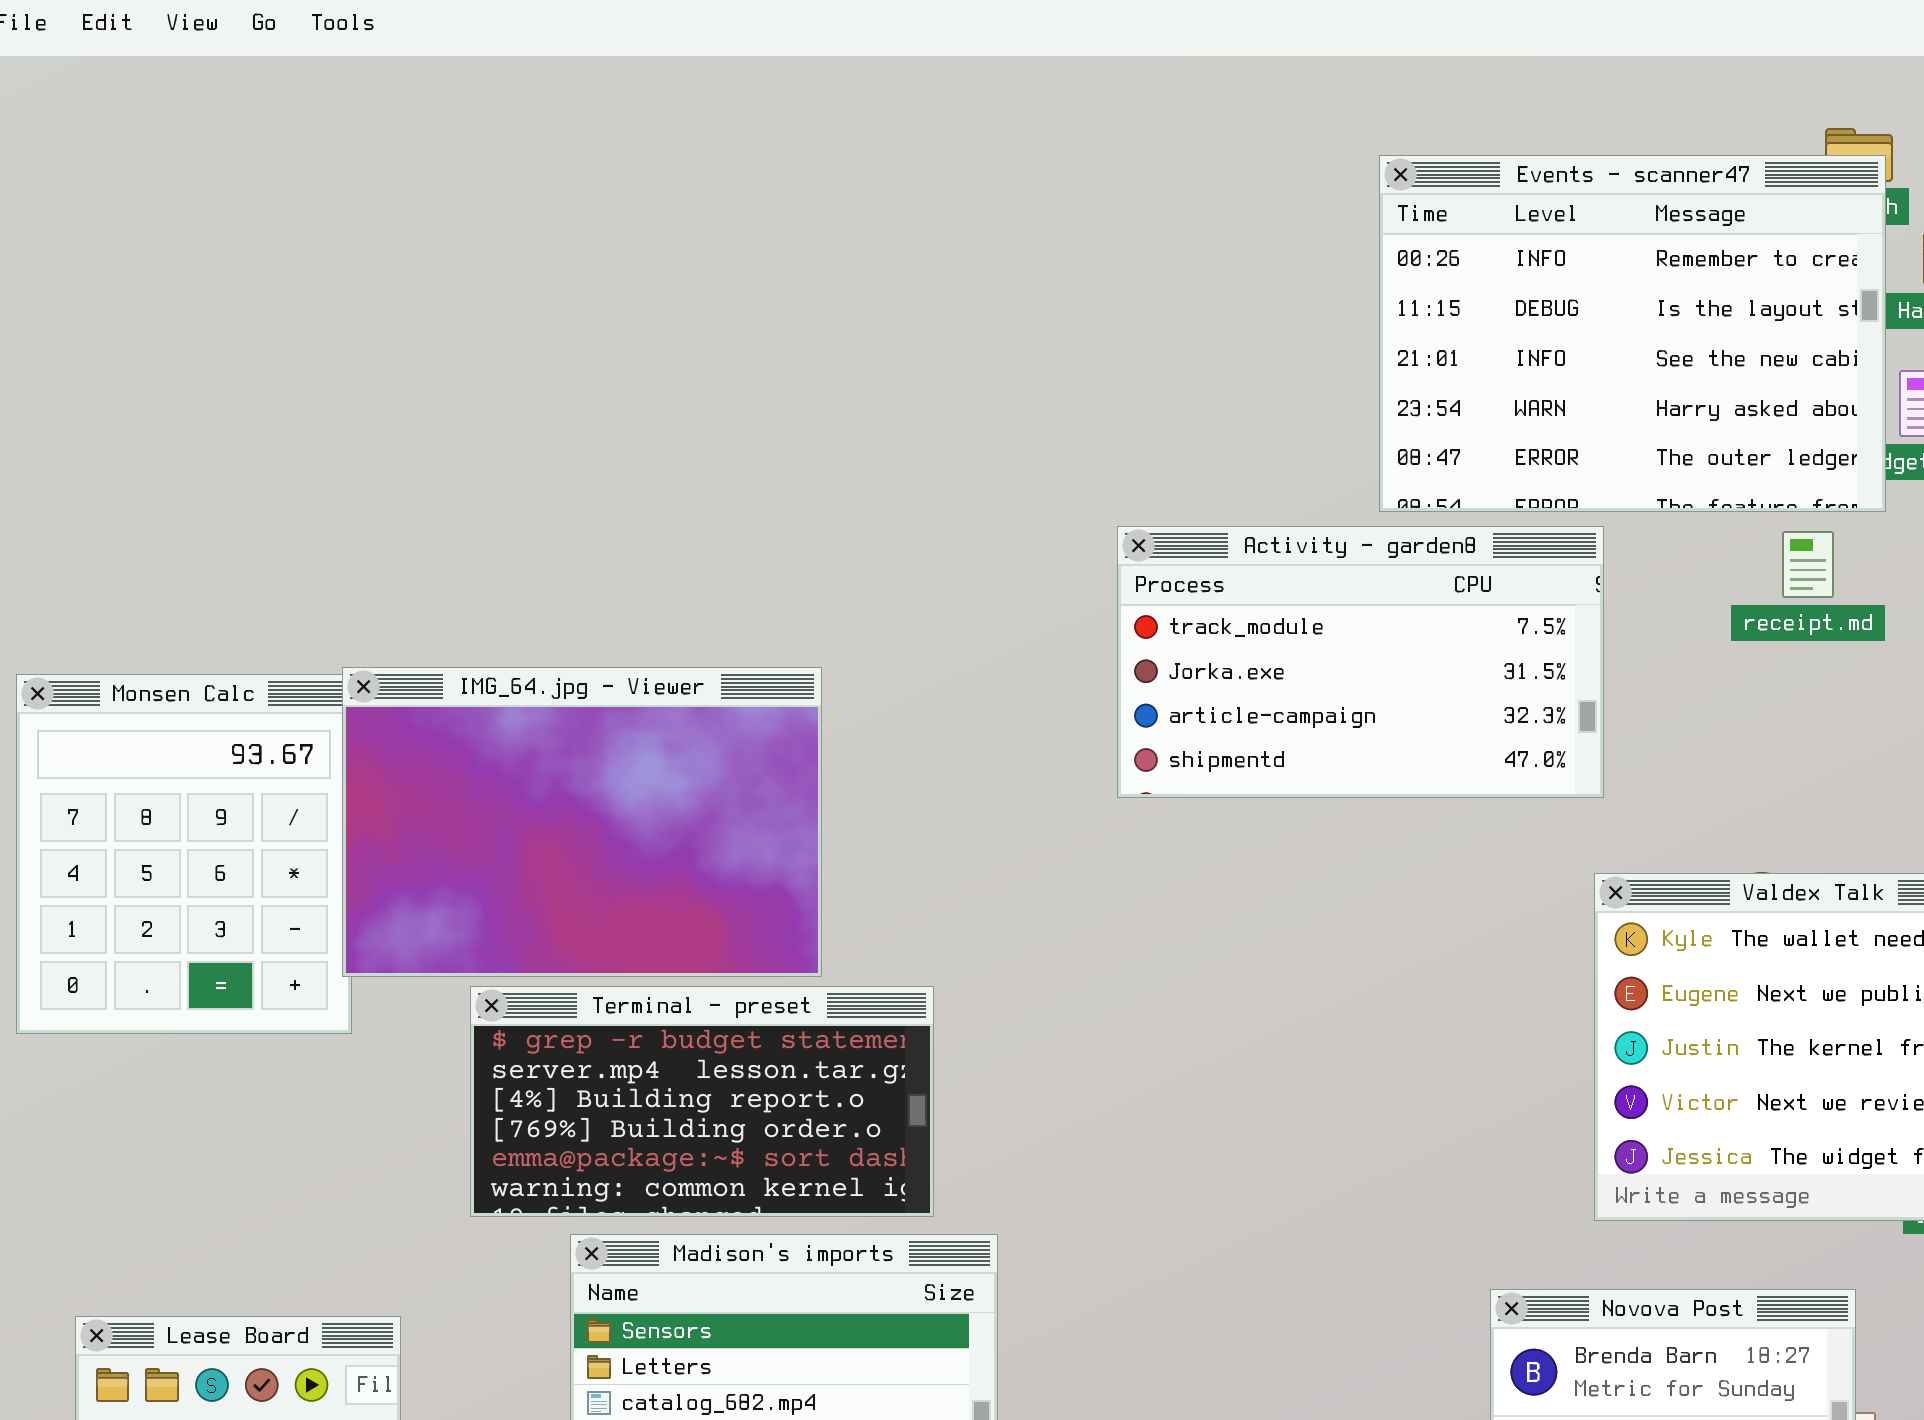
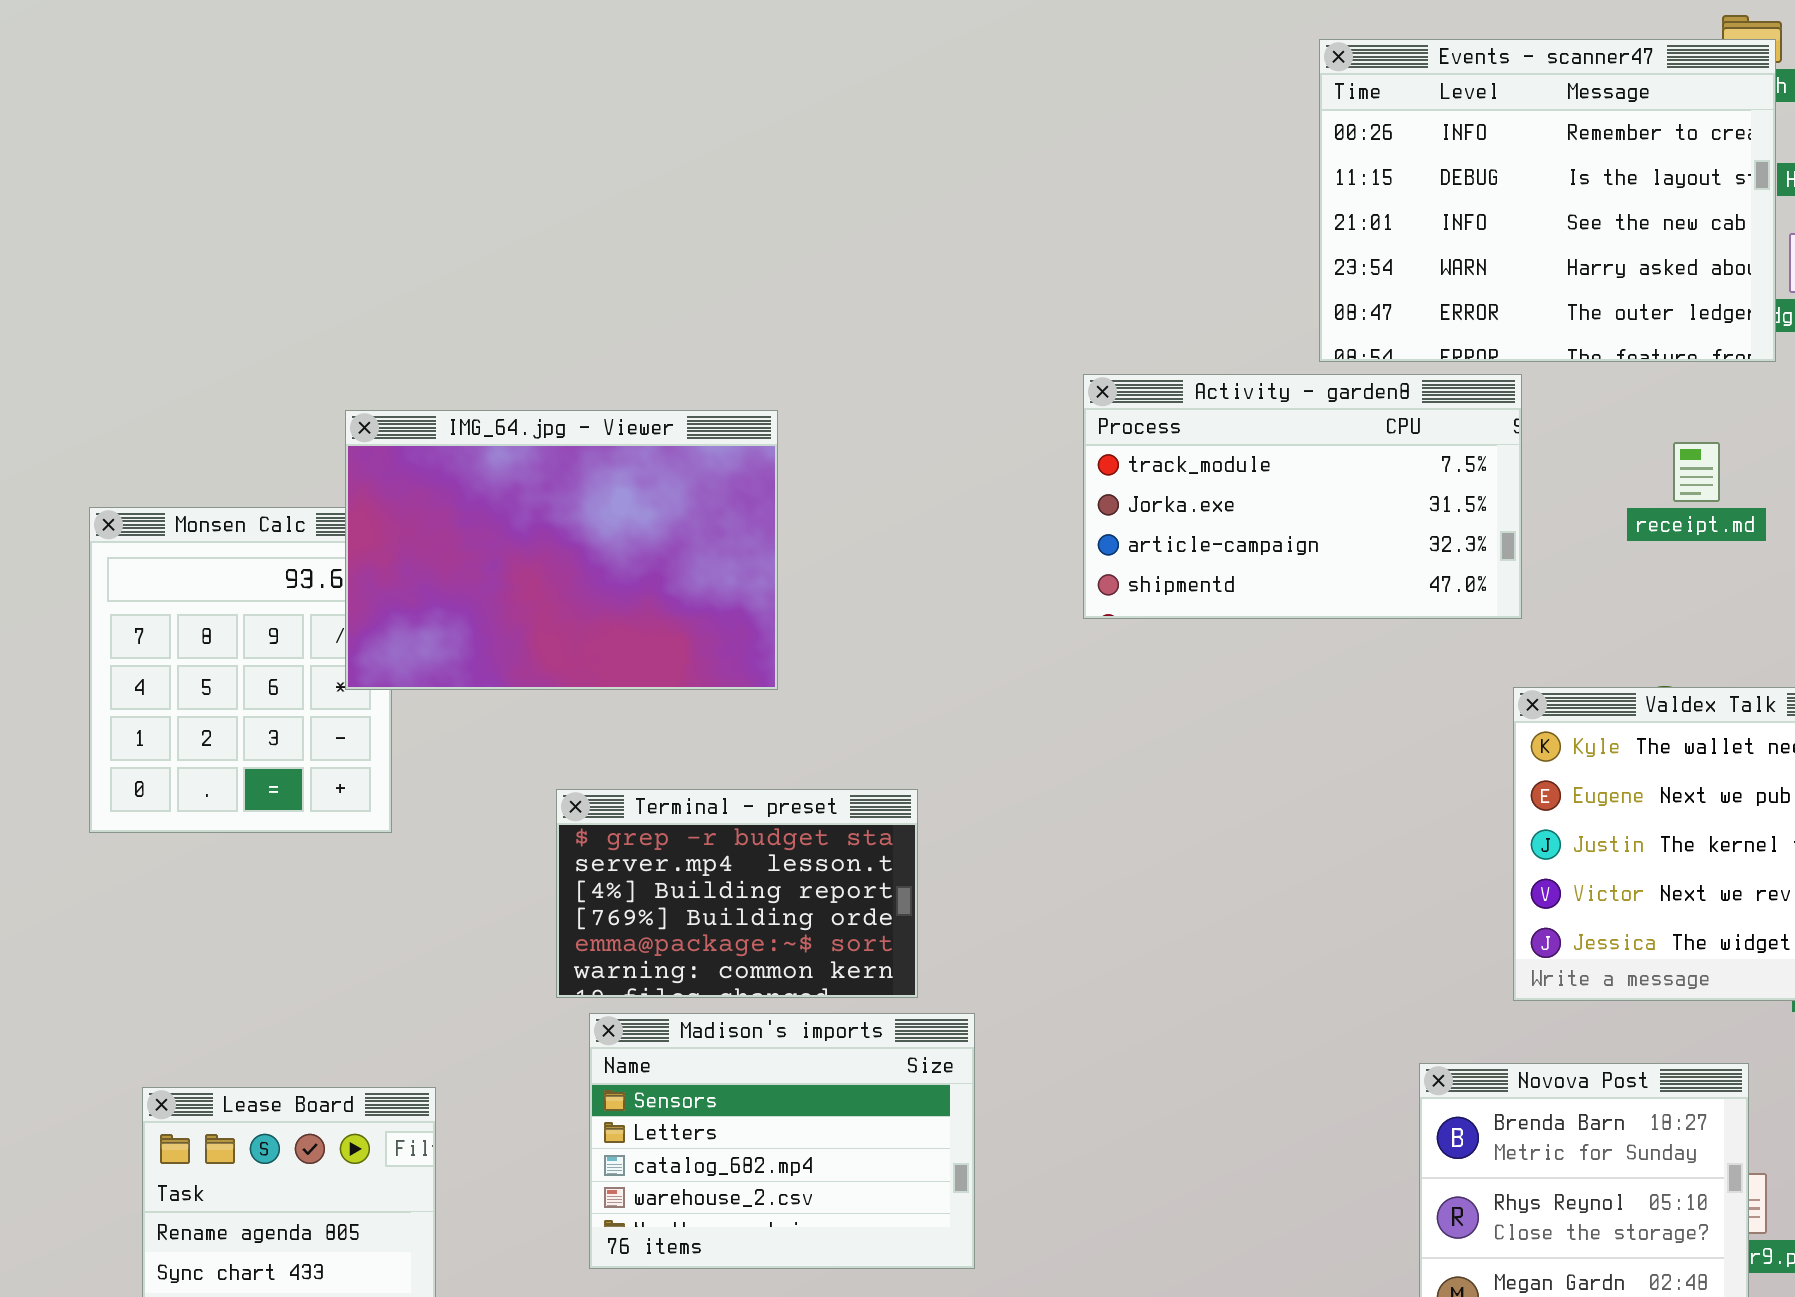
receipt.md: [1782,531,1834,598] -> [1673,442,1720,502], moved
IMG_64.jpg - Viewer: [342,667,822,977] -> [345,410,778,690], moved
Terminal - preset: [470,986,934,1217] -> [556,789,918,998], resized

